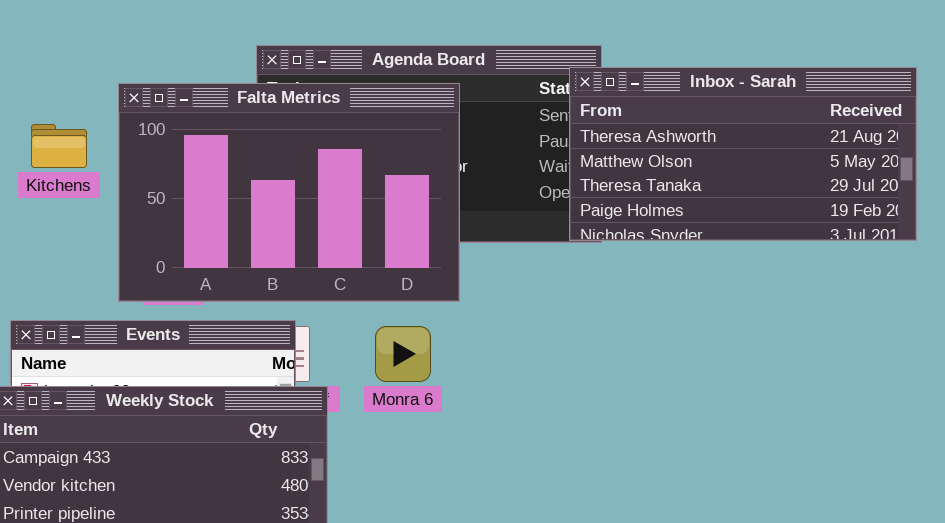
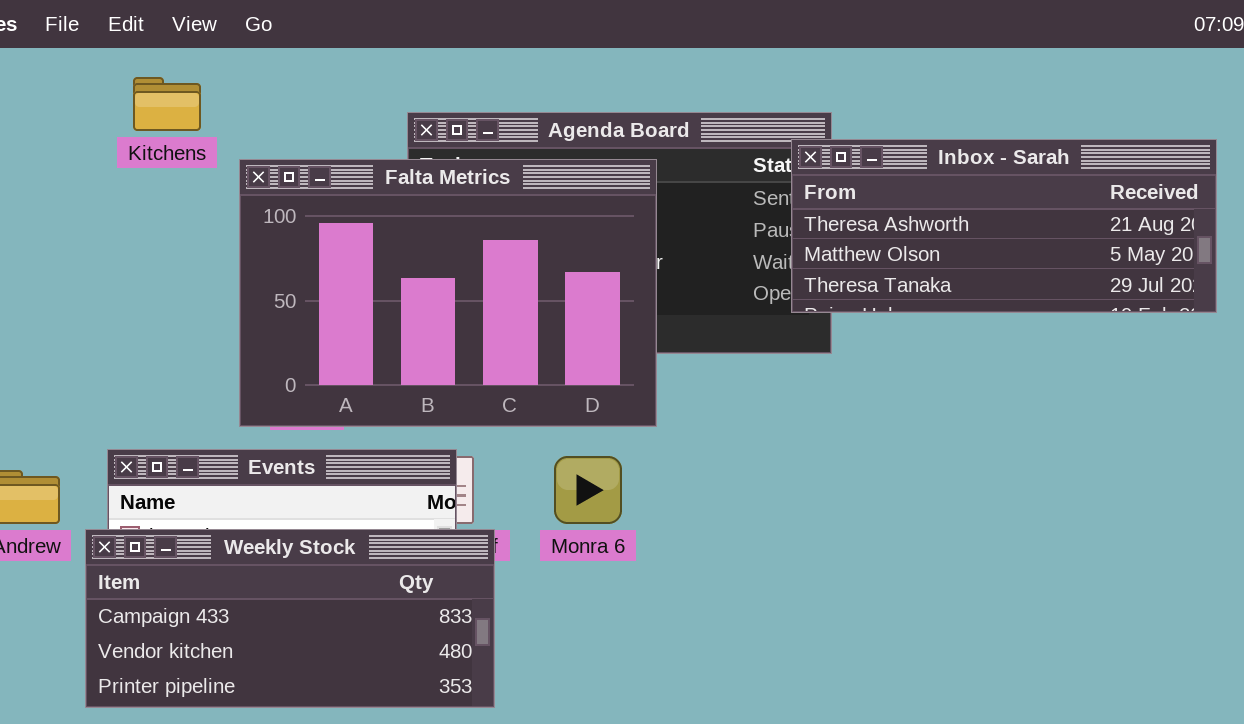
Inbox - Sarah: [569,67,917,241] -> [791,139,1217,313], resized
Kitchens: [31,124,87,168] -> [133,77,201,131], moved

